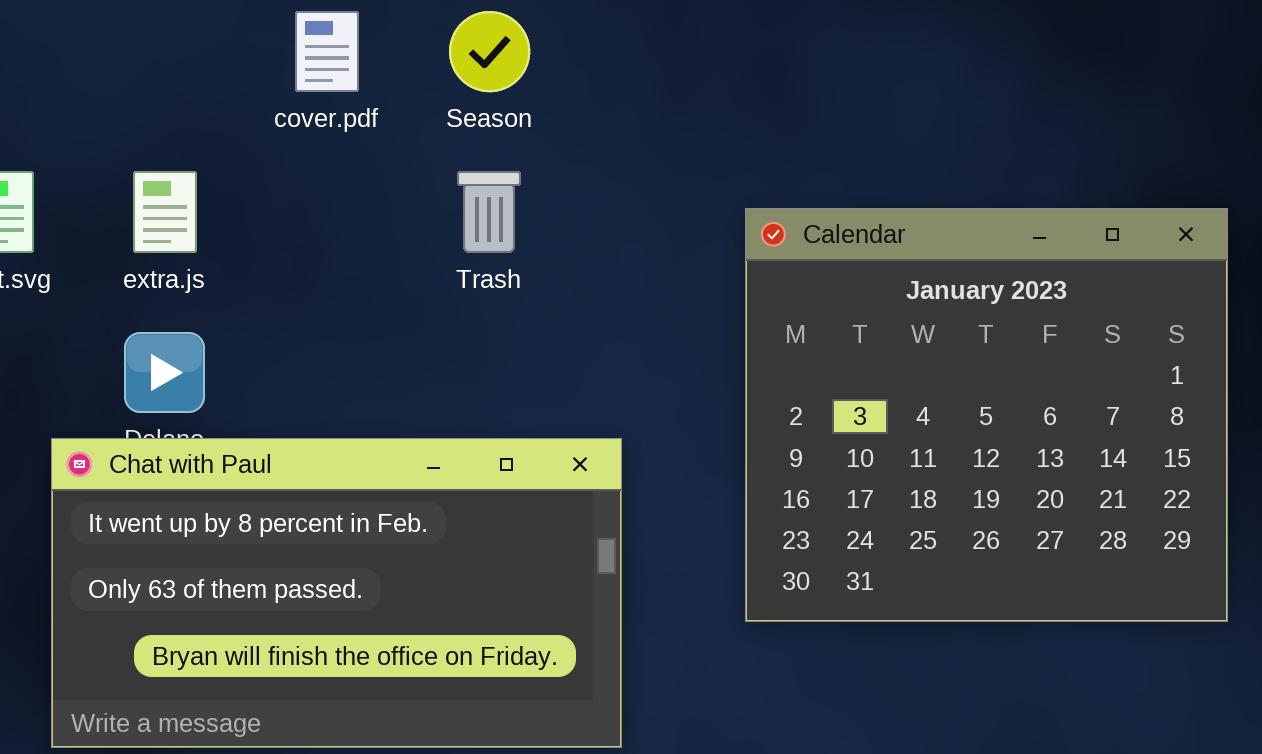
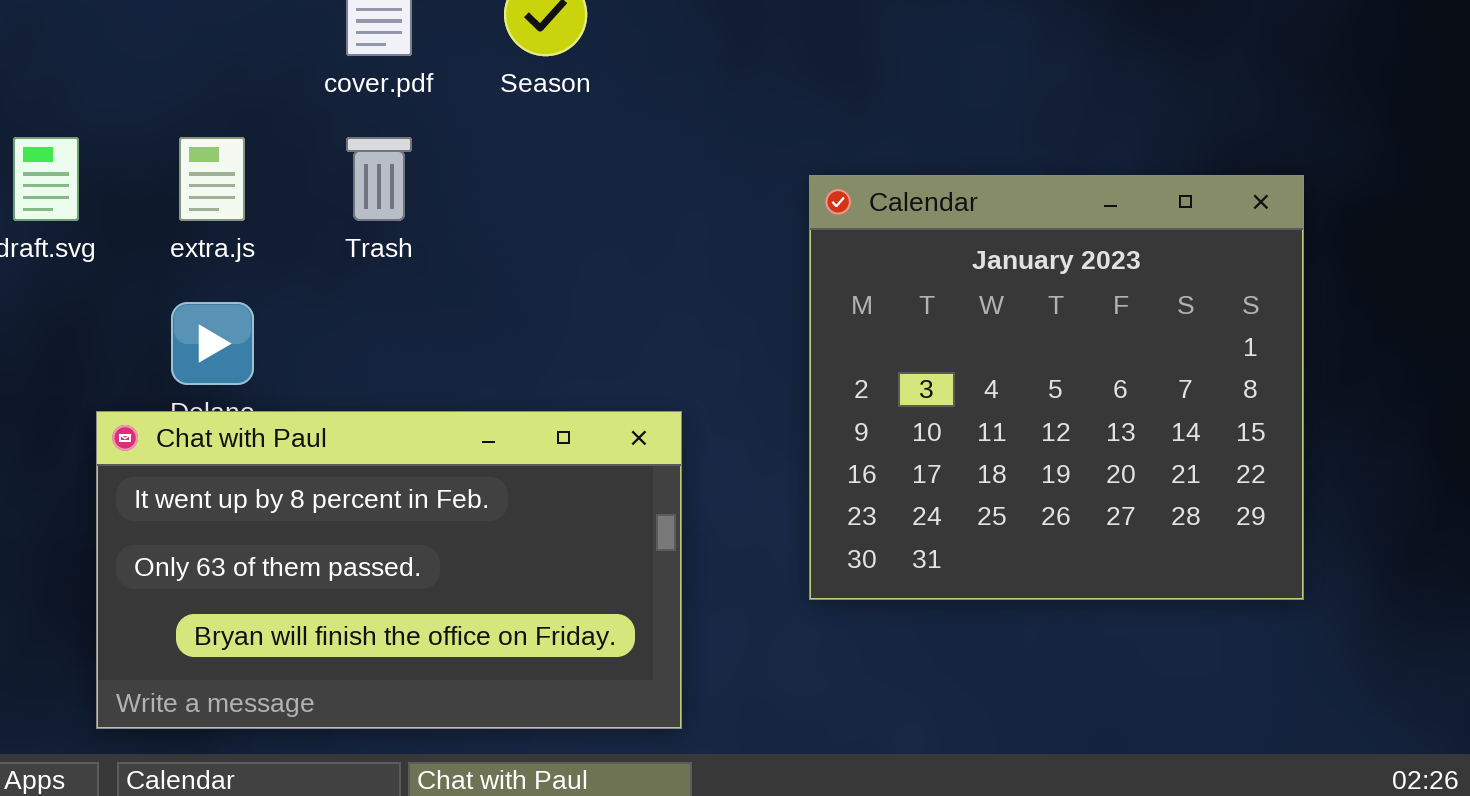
Trash: [457,171,521,253] -> [346,137,412,221], moved

